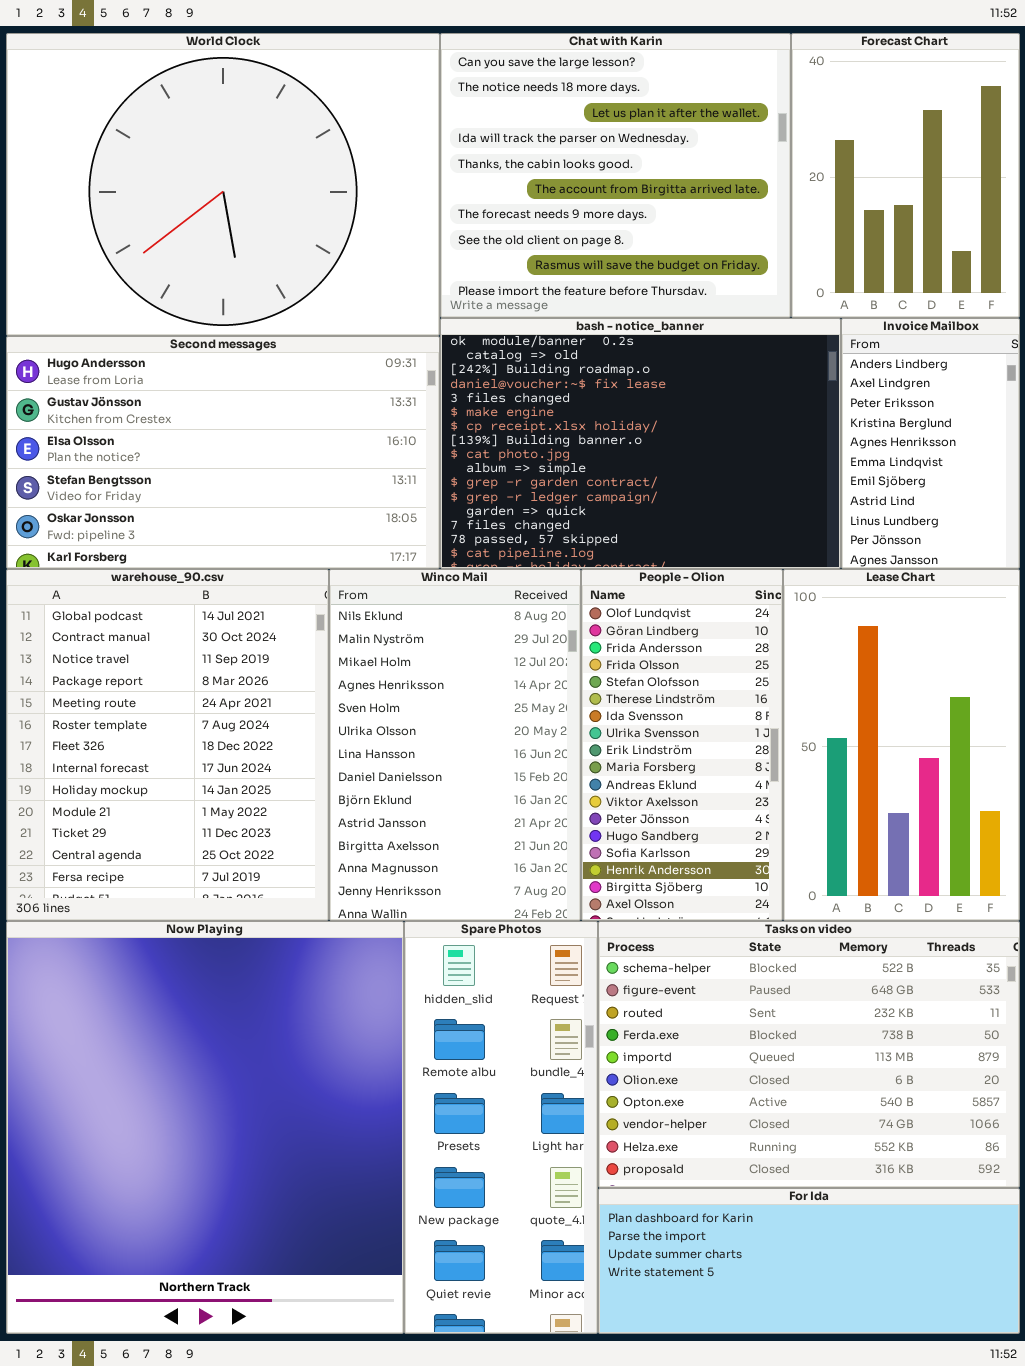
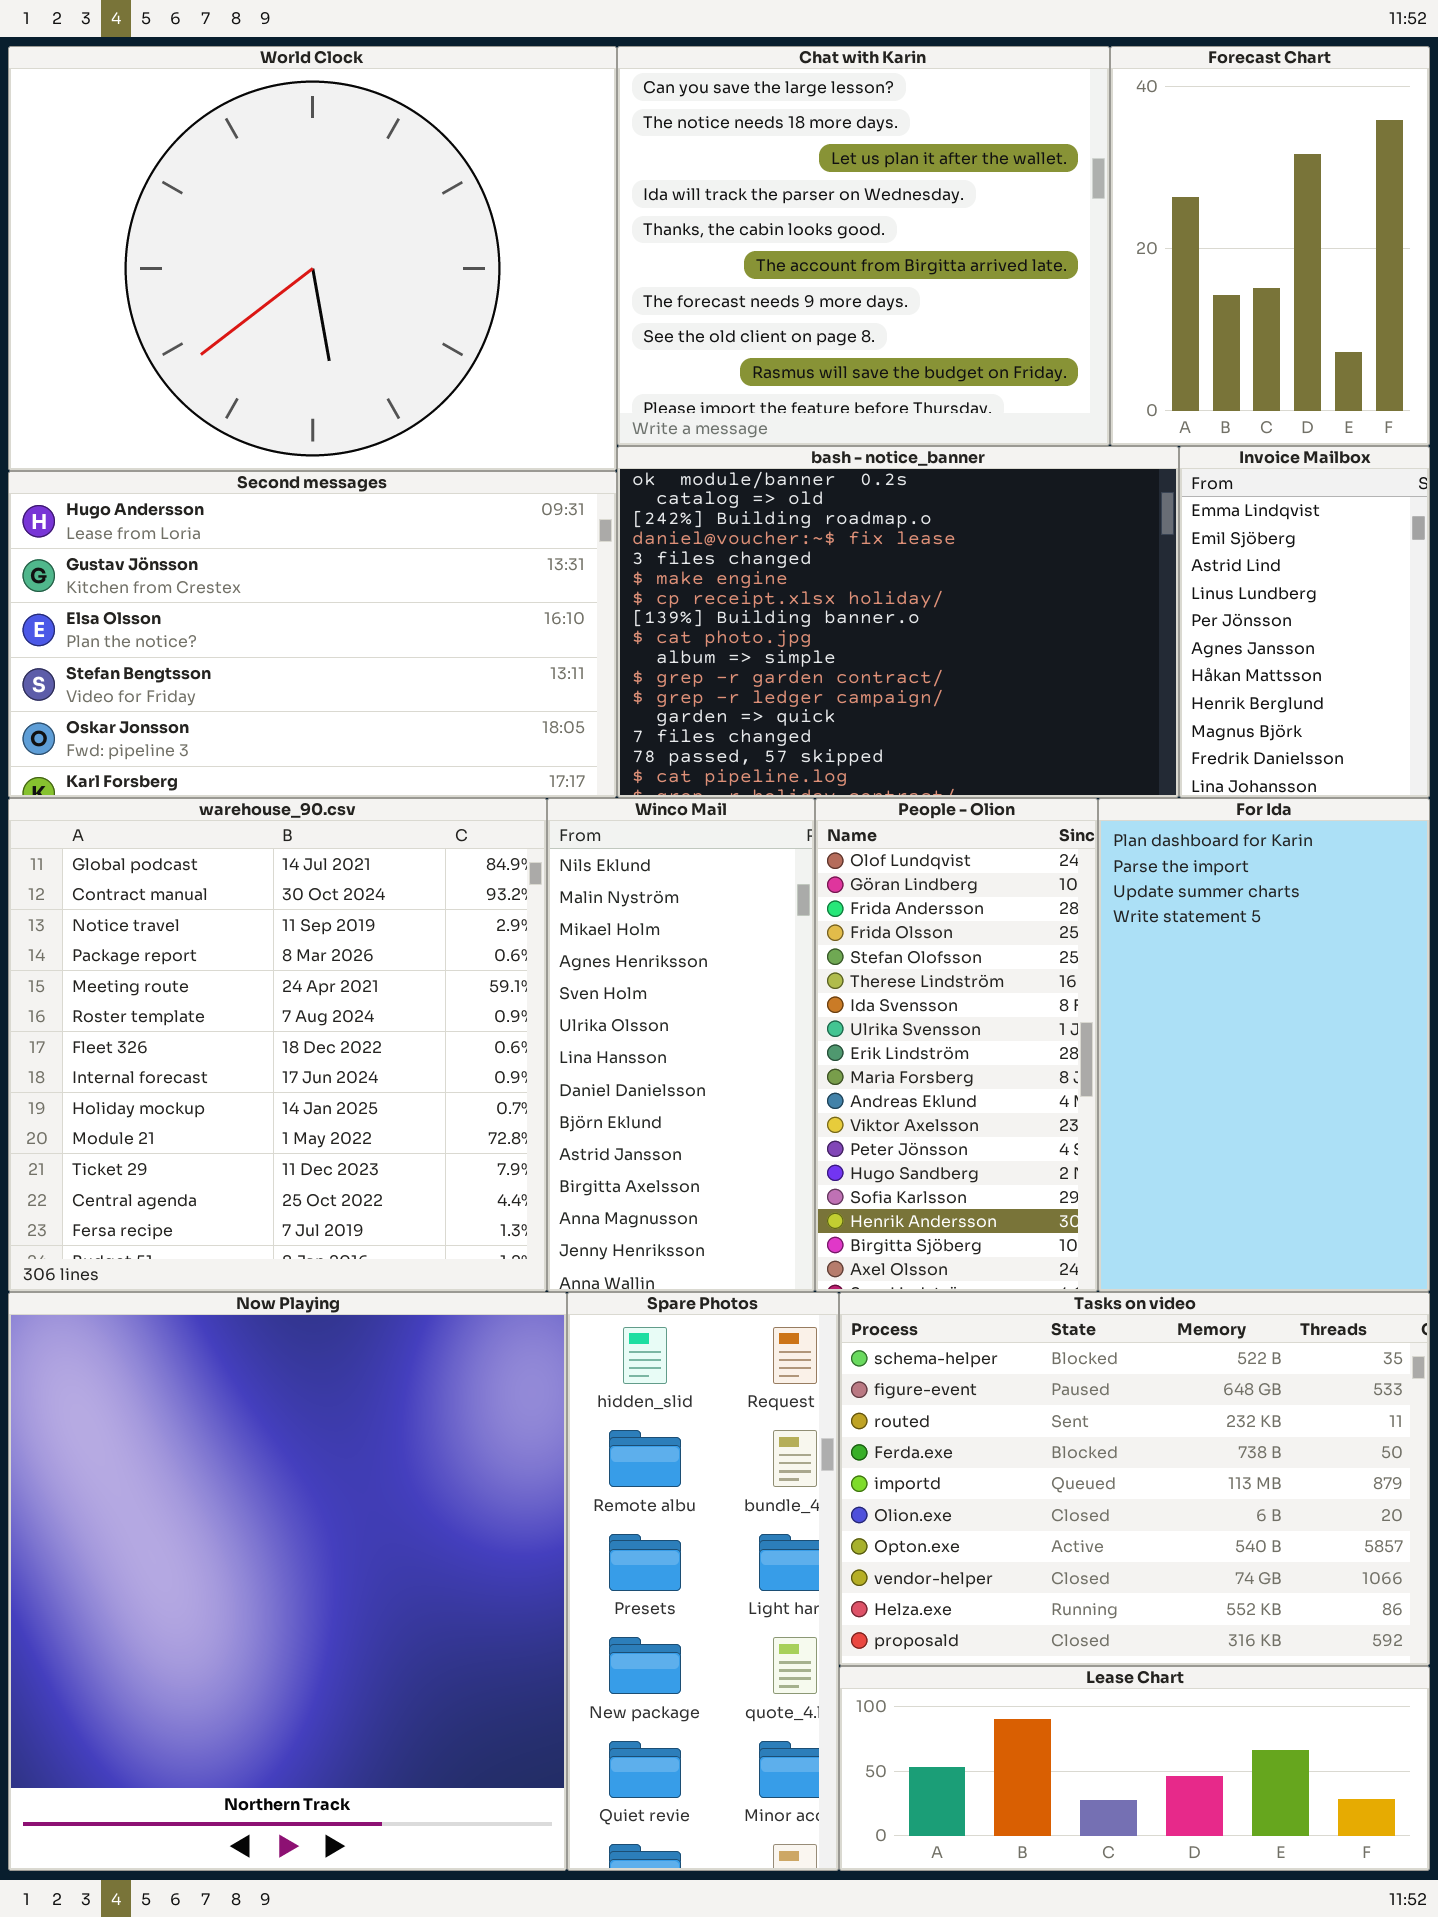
Invoice Mailbox: [841,318,1020,569] -> [1179,446,1430,798], scrolled down 5 rows
warehouse_90.csv: [6,569,329,921] -> [8,798,547,1292], resized
Winco Mail: [329,569,581,921] -> [547,798,815,1292], resized
Lease Chart: [783,569,1020,921] -> [839,1666,1430,1871], moved, resized
For Ida: [598,1188,1020,1334] -> [1098,798,1430,1292], moved, resized

